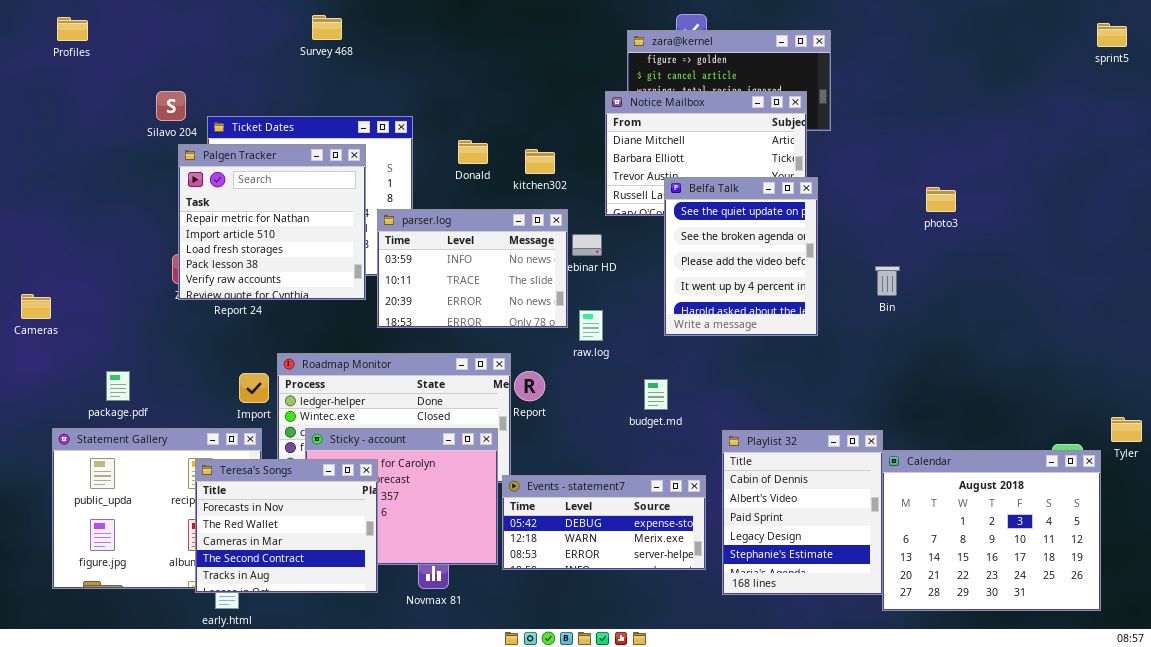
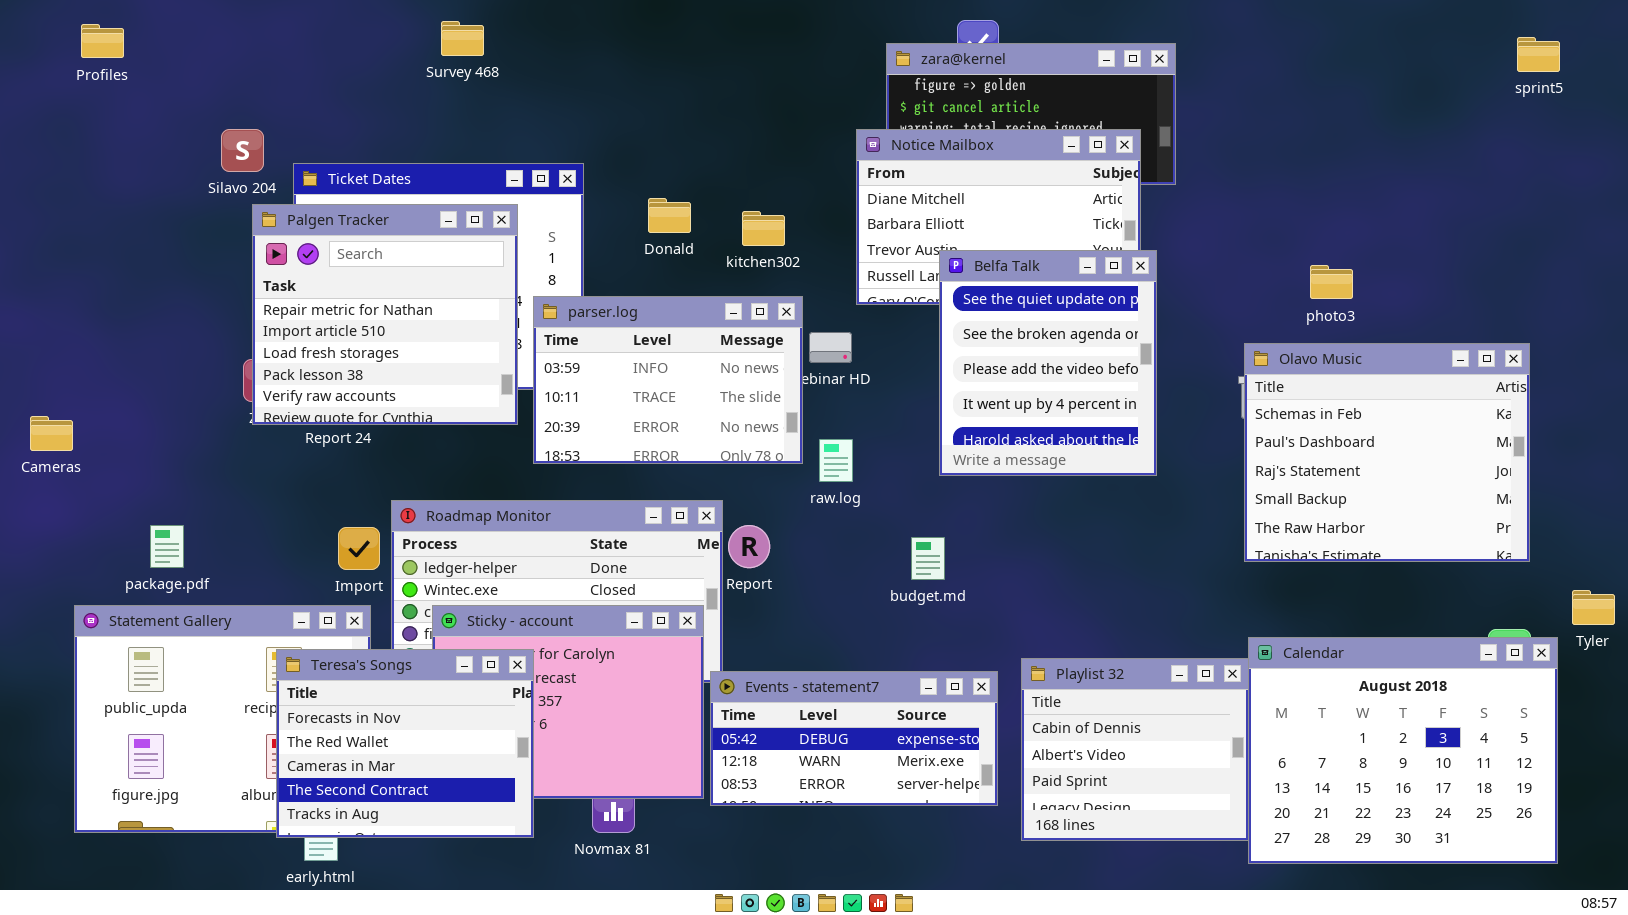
sprint5: [1097,23,1127,47] -> [1517,37,1560,72], moved
Olavo Music: none -> [1244,343,1530,562], opened
Playlist 32: [722,430,883,595] -> [1021,658,1249,841], resized

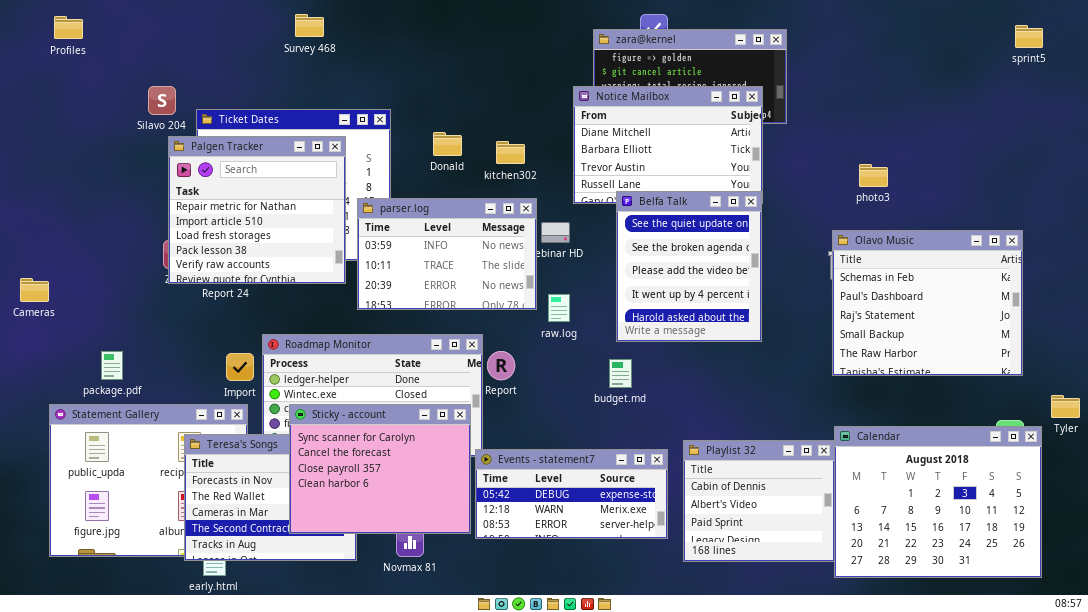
Belfa Talk: [939,250,1157,476] -> [616,191,762,342], moved
photo3: [1310,265,1353,299] -> [859,164,888,187], moved
Sticky - account: [432,605,704,799] -> [289,404,471,534], raised

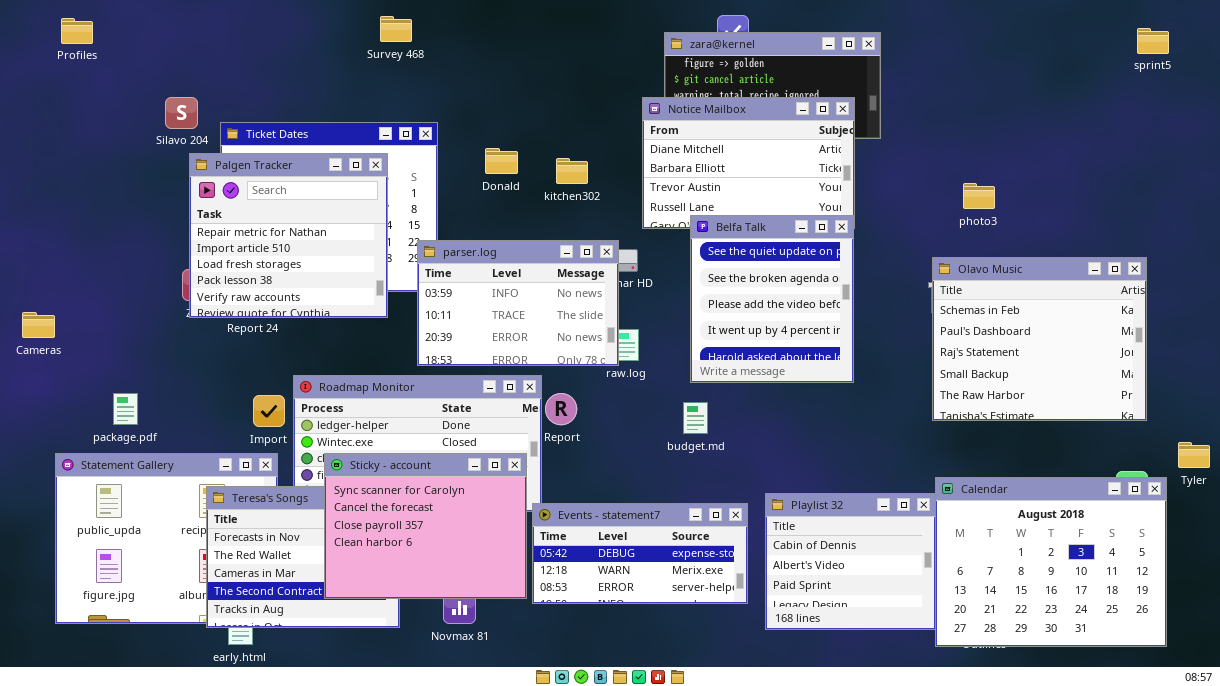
Survey 468: [295,14,324,37] -> [380,16,412,42], moved
parser.log: [357,198,537,310] -> [417,240,619,366], moved

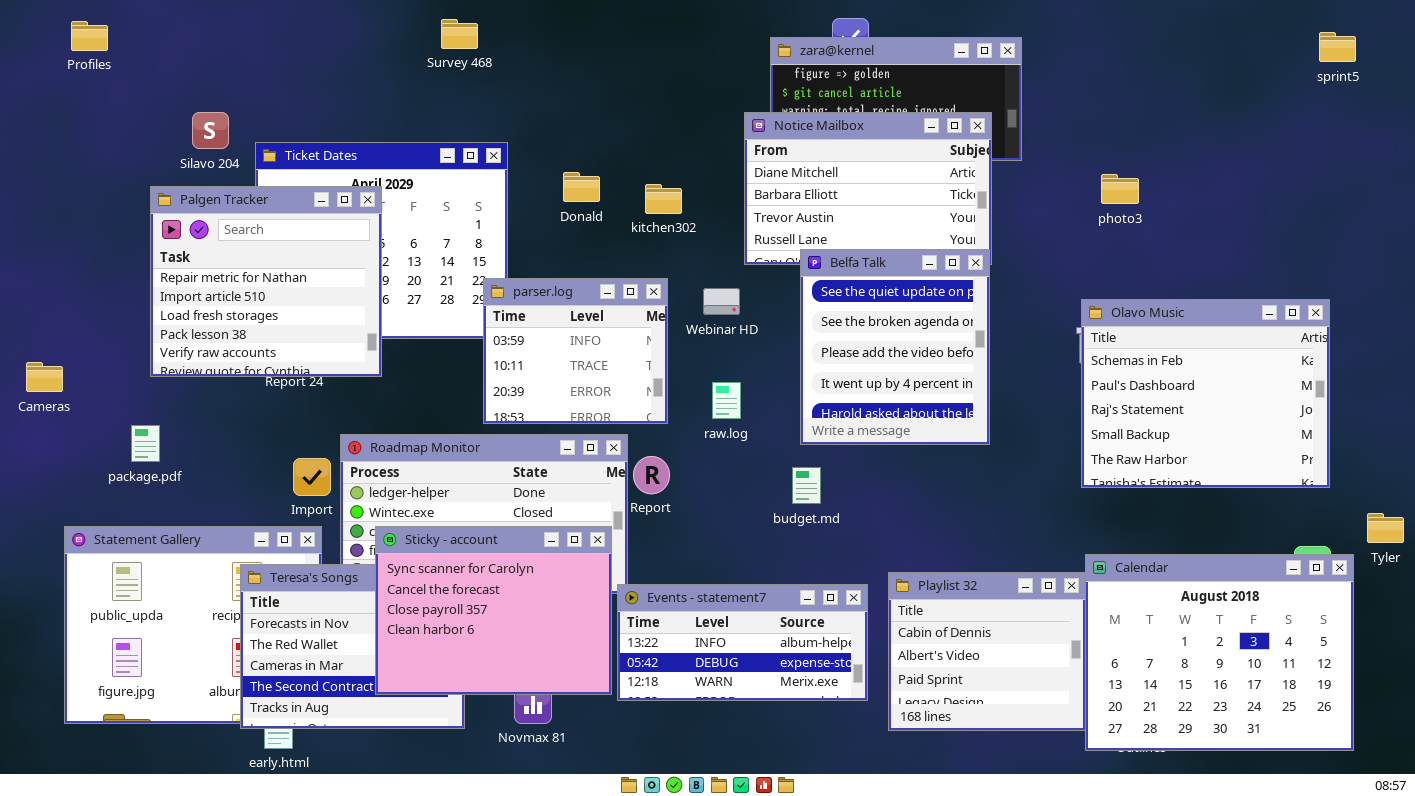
Palgen Tracker: [189,153,388,318] -> [150,186,382,377], moved
photo3: [963,183,995,209] -> [1101,174,1139,204], moved
parser.log: [417,240,619,366] -> [483,278,668,424], resized
package.pdf: [113,393,138,425] -> [131,425,160,462], moved
Events - statement7: [532,503,748,604] -> [617,584,868,701], scrolled up 1 row

